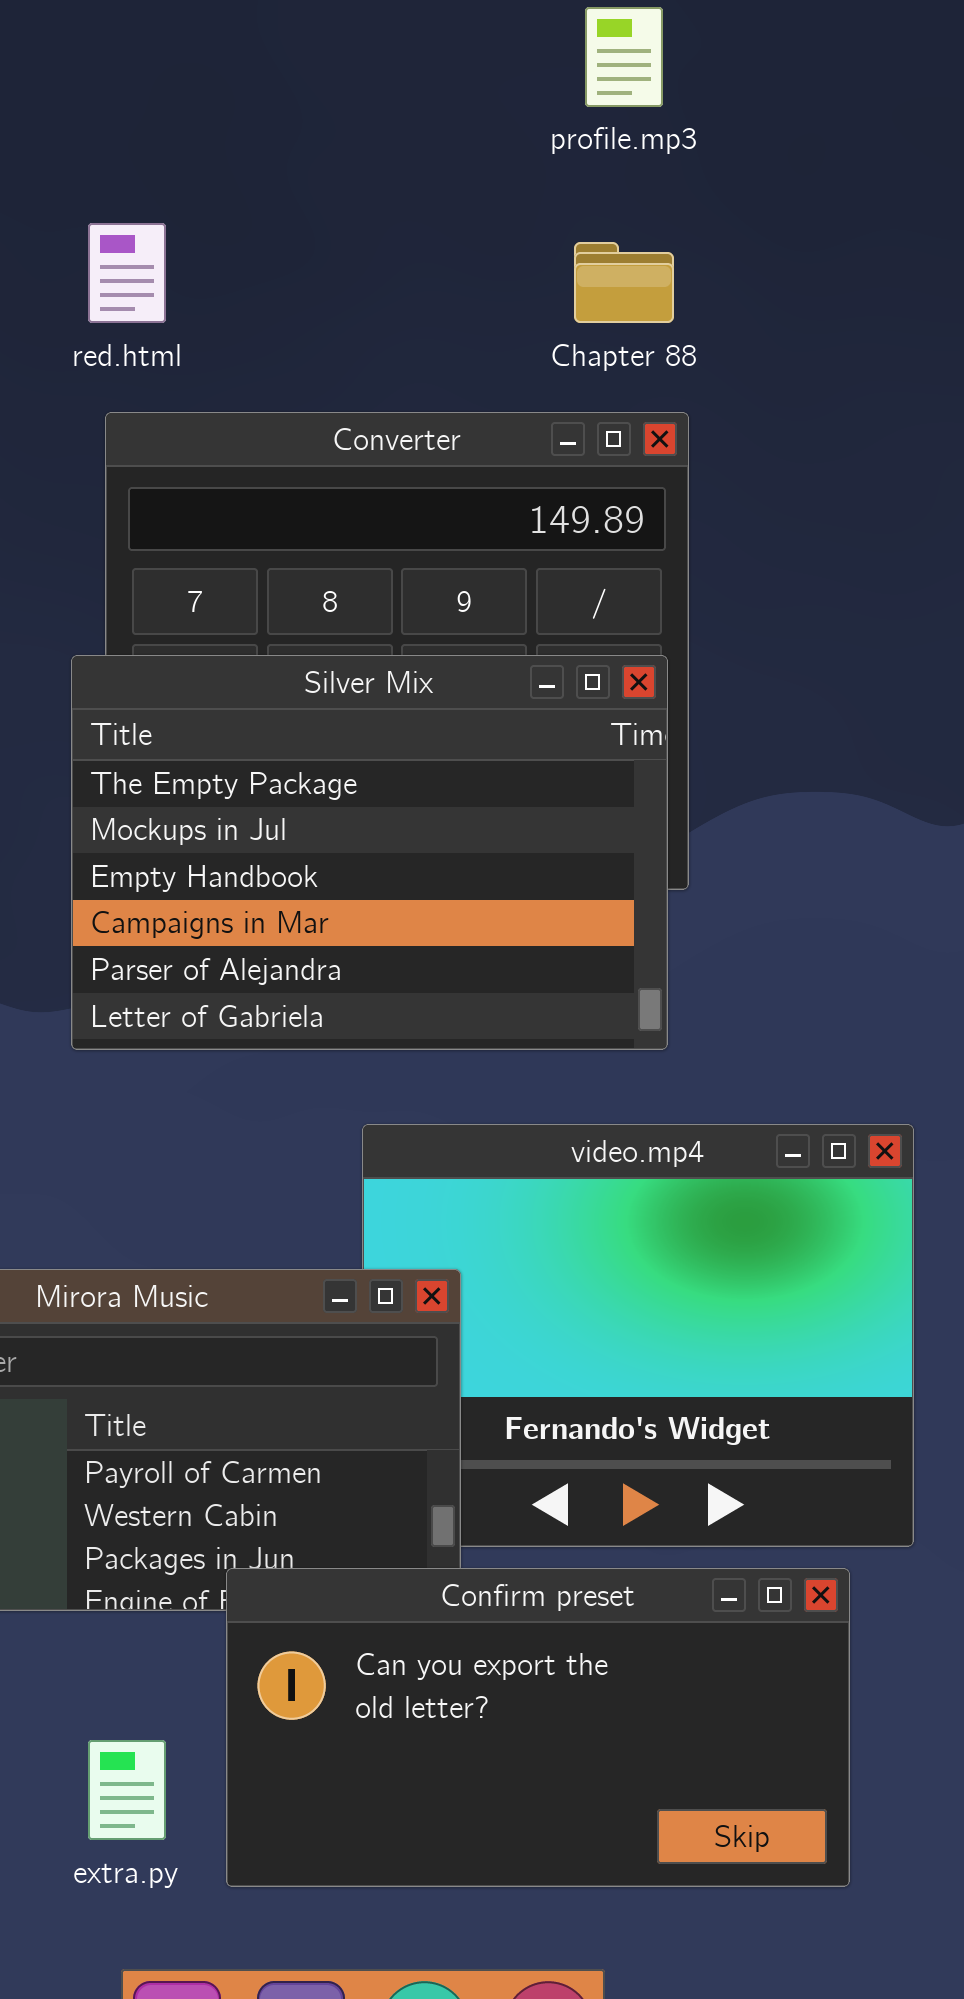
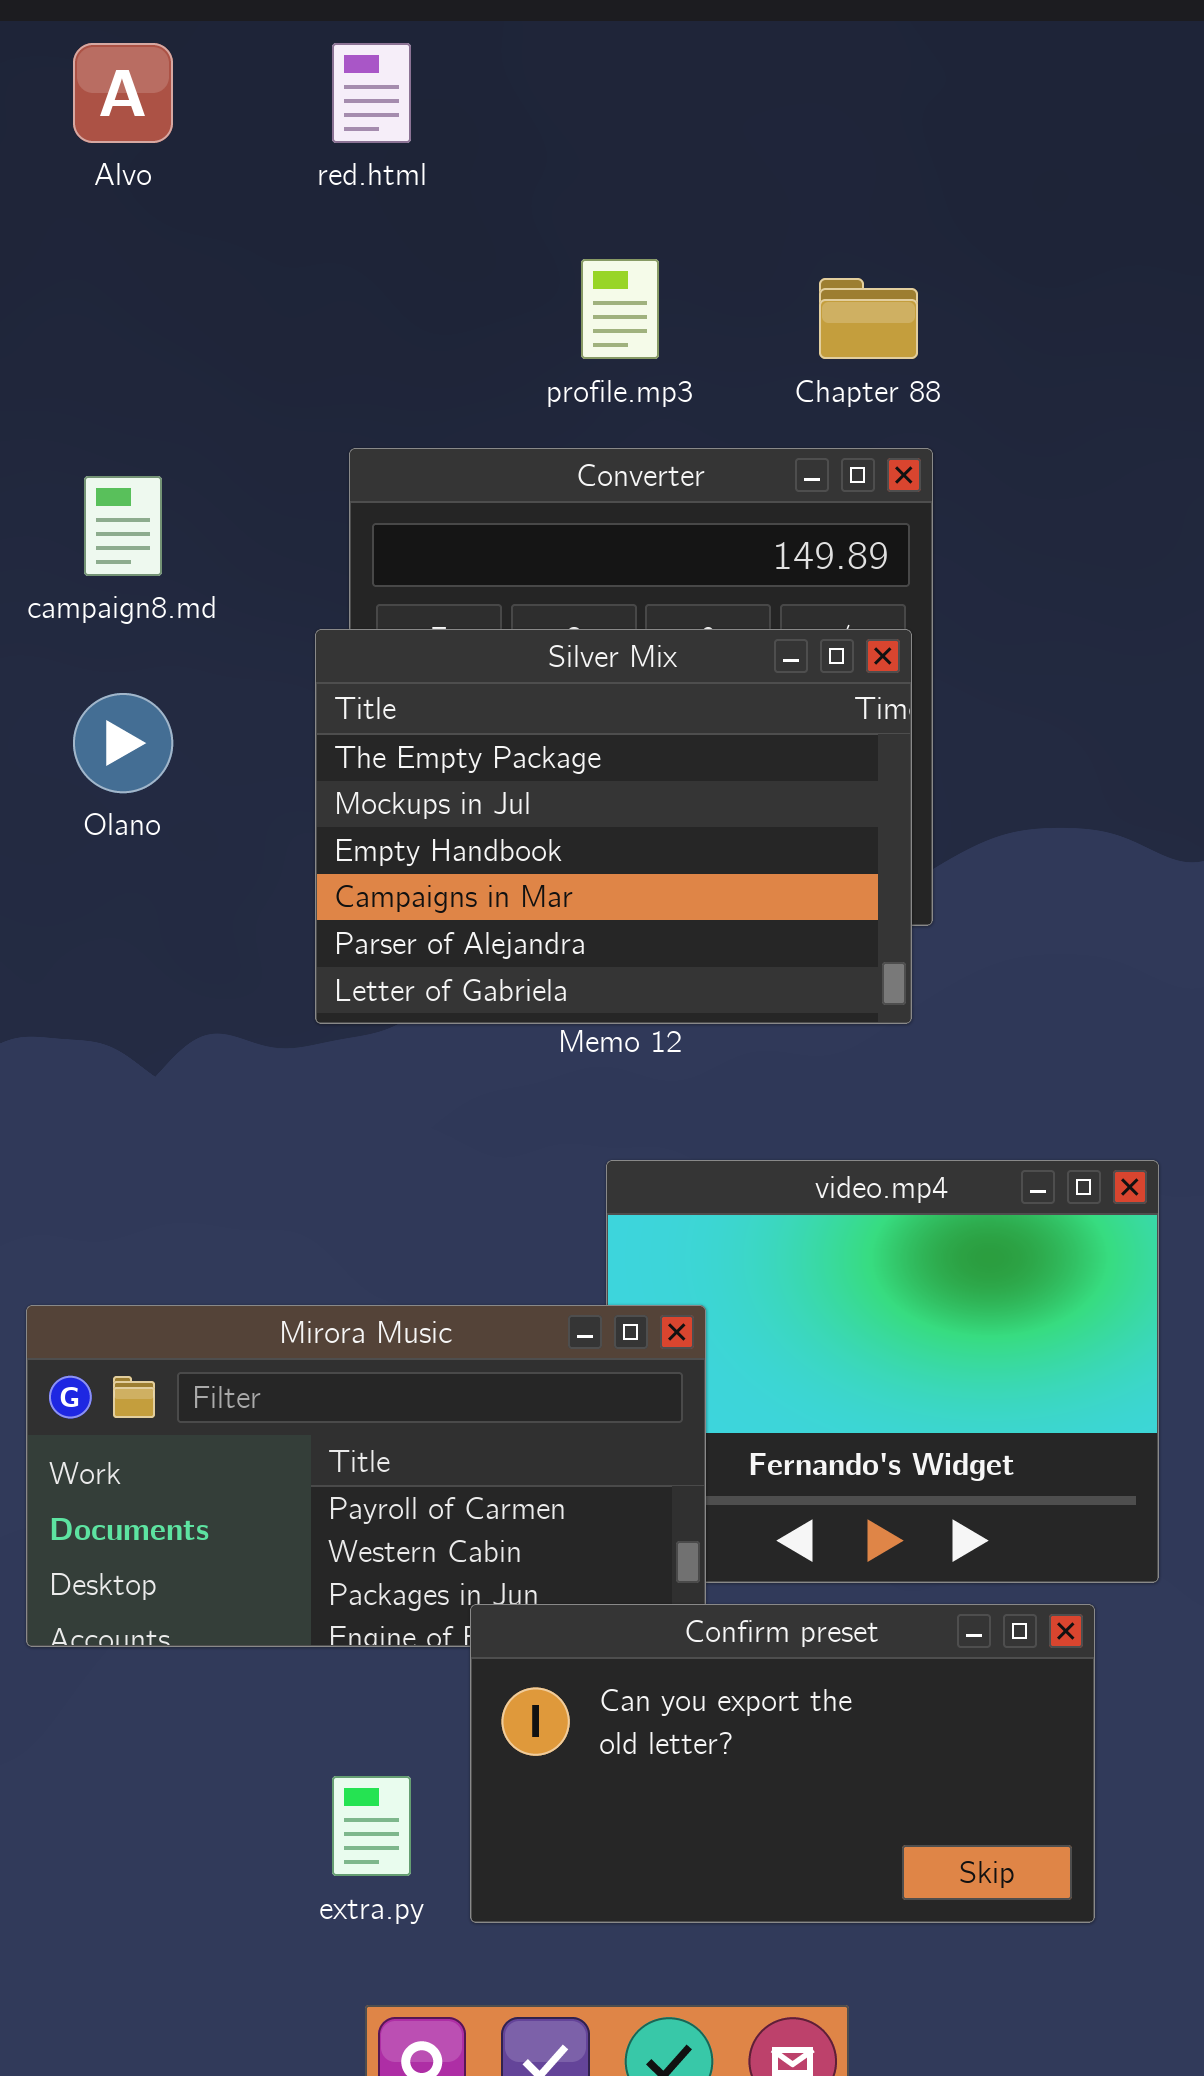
profile.mp3: [585,7,663,107] -> [581,259,659,359], moved
red.html: [88,223,166,323] -> [332,43,411,143], moved
Silver Mix: [71,655,668,1050] -> [315,629,912,1024], moved

